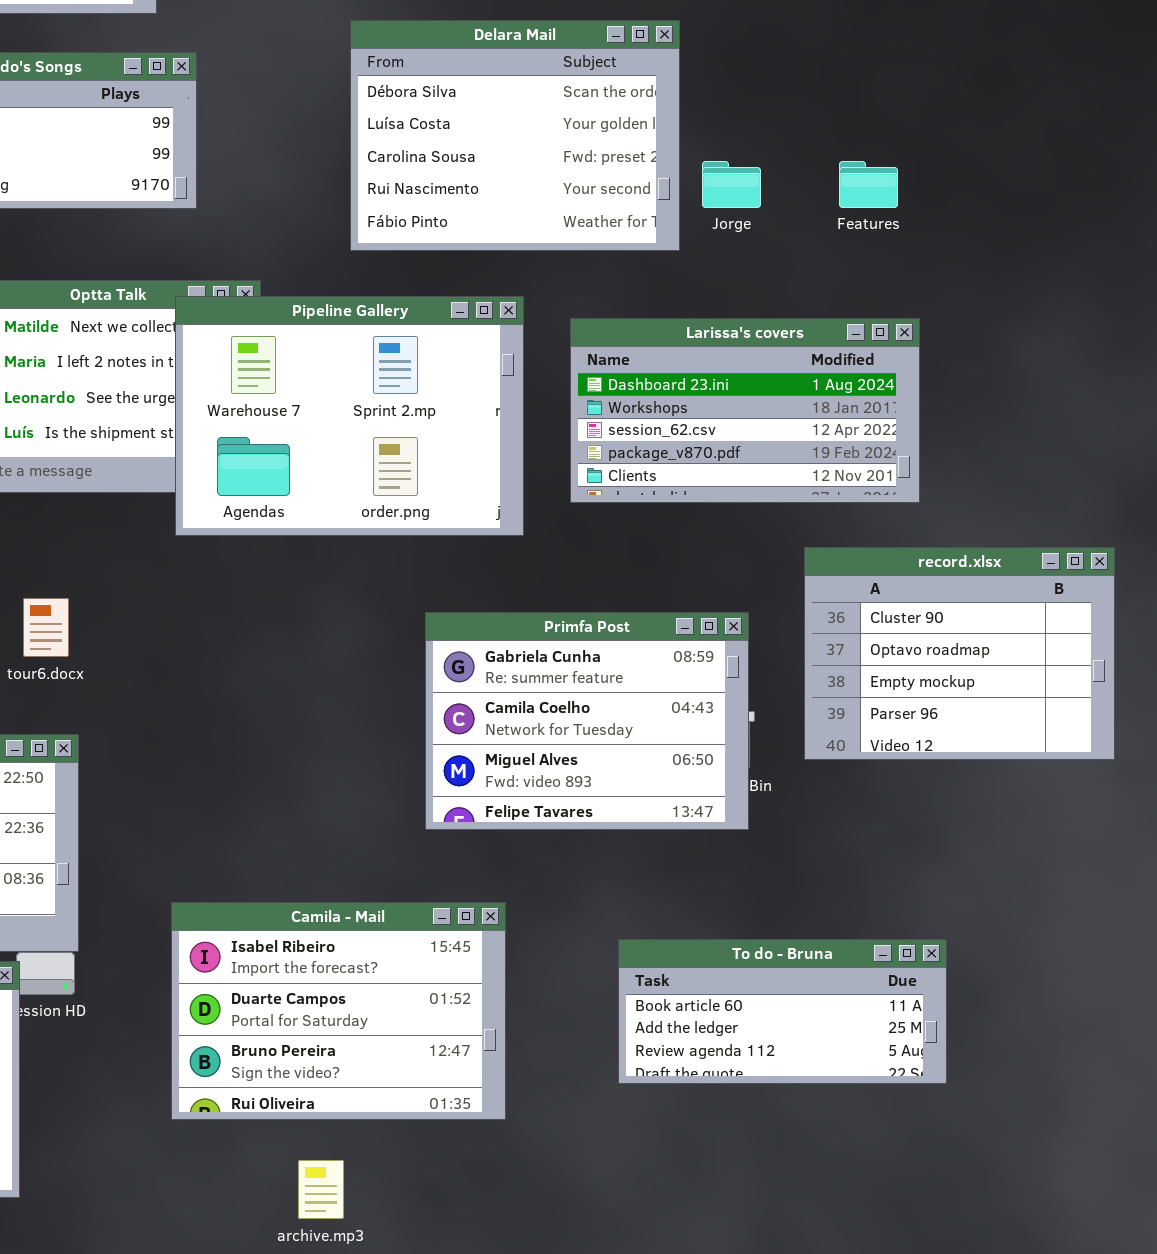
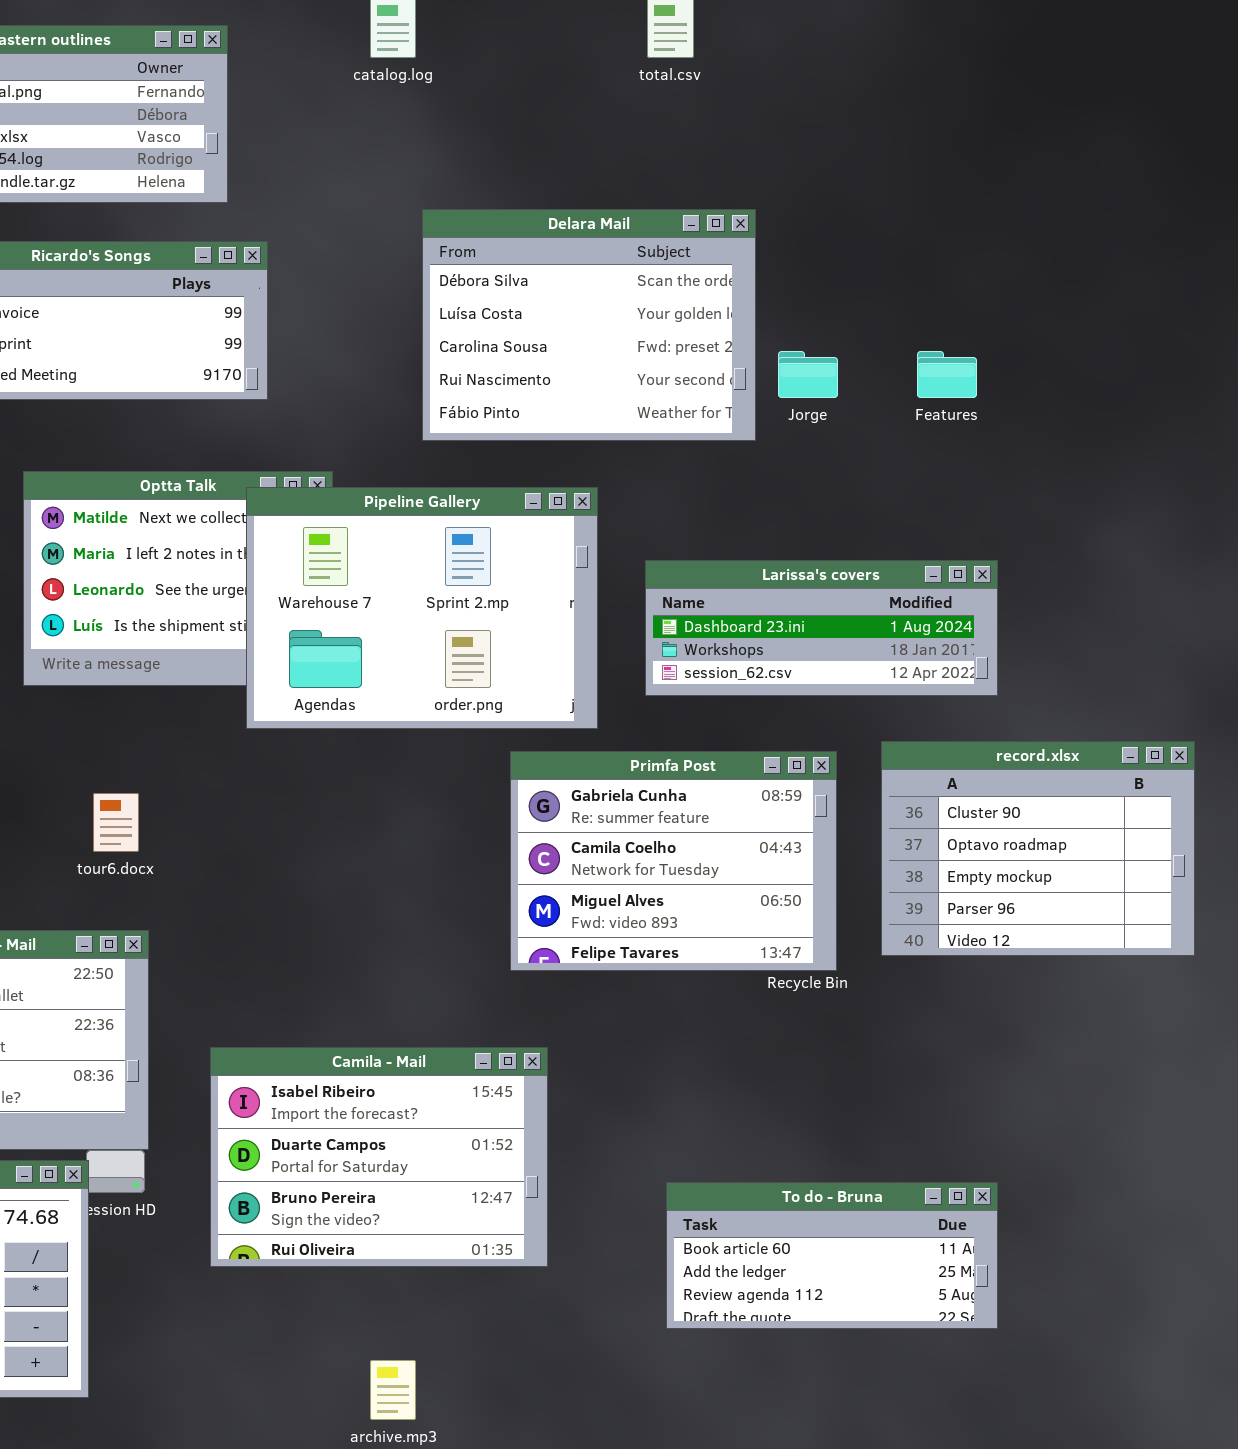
Larissa's covers: [570,318,920,503] -> [645,560,998,696], resized
Primfa Post: [425,612,749,830] -> [510,751,837,971], moved
Camila - Mail: [171,902,506,1120] -> [210,1047,548,1267], moved
To do - Bruna: [618,939,947,1084] -> [666,1182,998,1329], moved

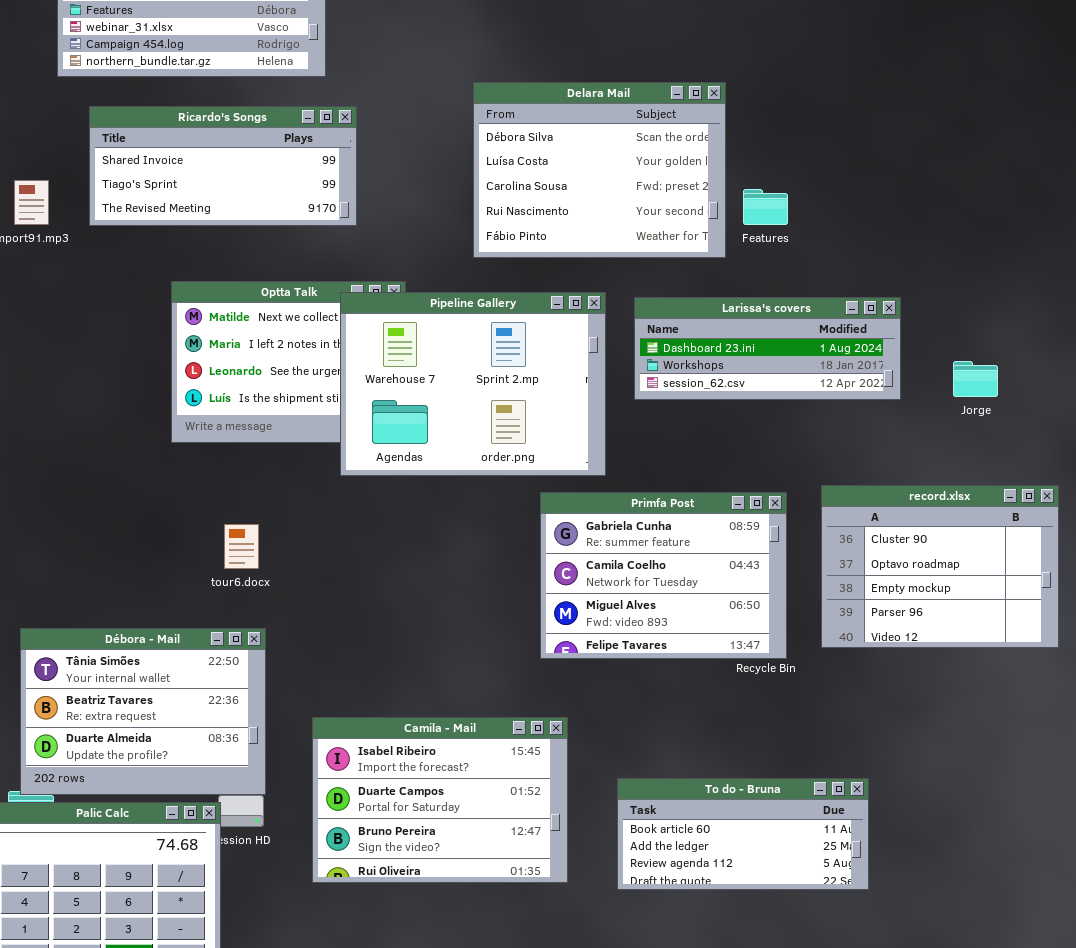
Jorge: [778,351,838,398] -> [953,361,998,397], moved
Features: [917,351,977,398] -> [743,189,788,225], moved
Larissa's covers: [645,560,998,696] -> [634,297,901,400], moved
To do - Bruna: [666,1182,998,1329] -> [617,778,869,890], moved

